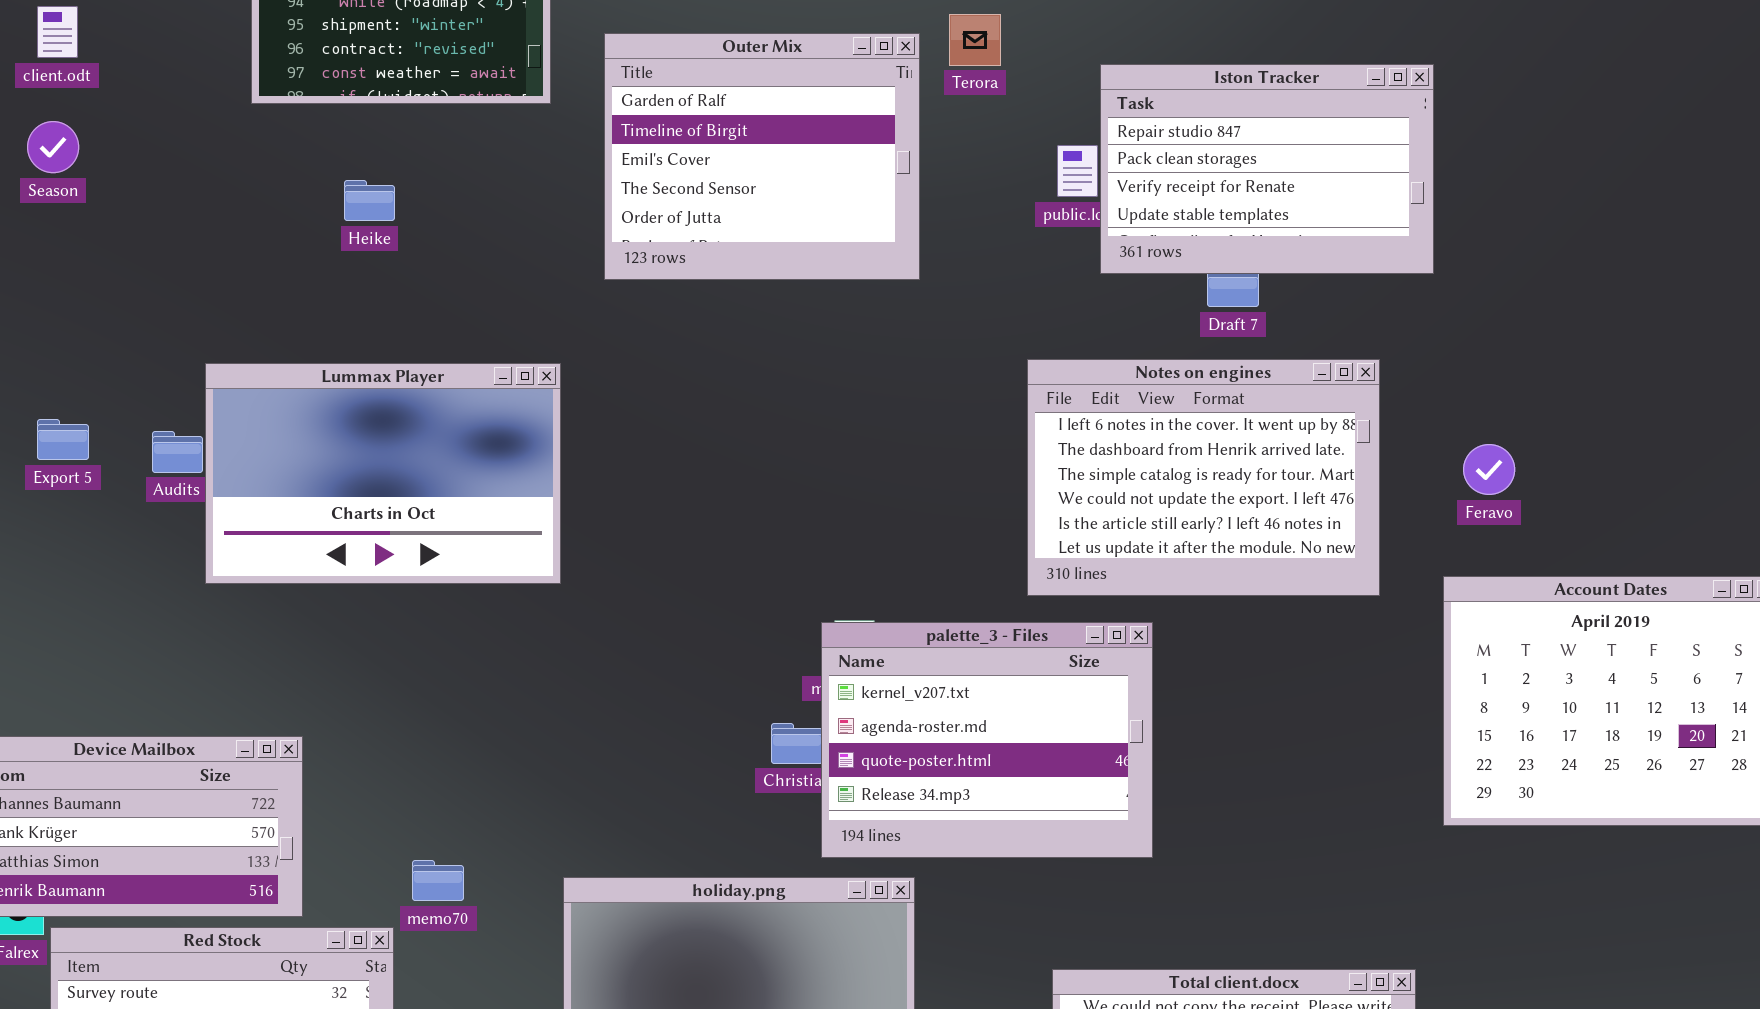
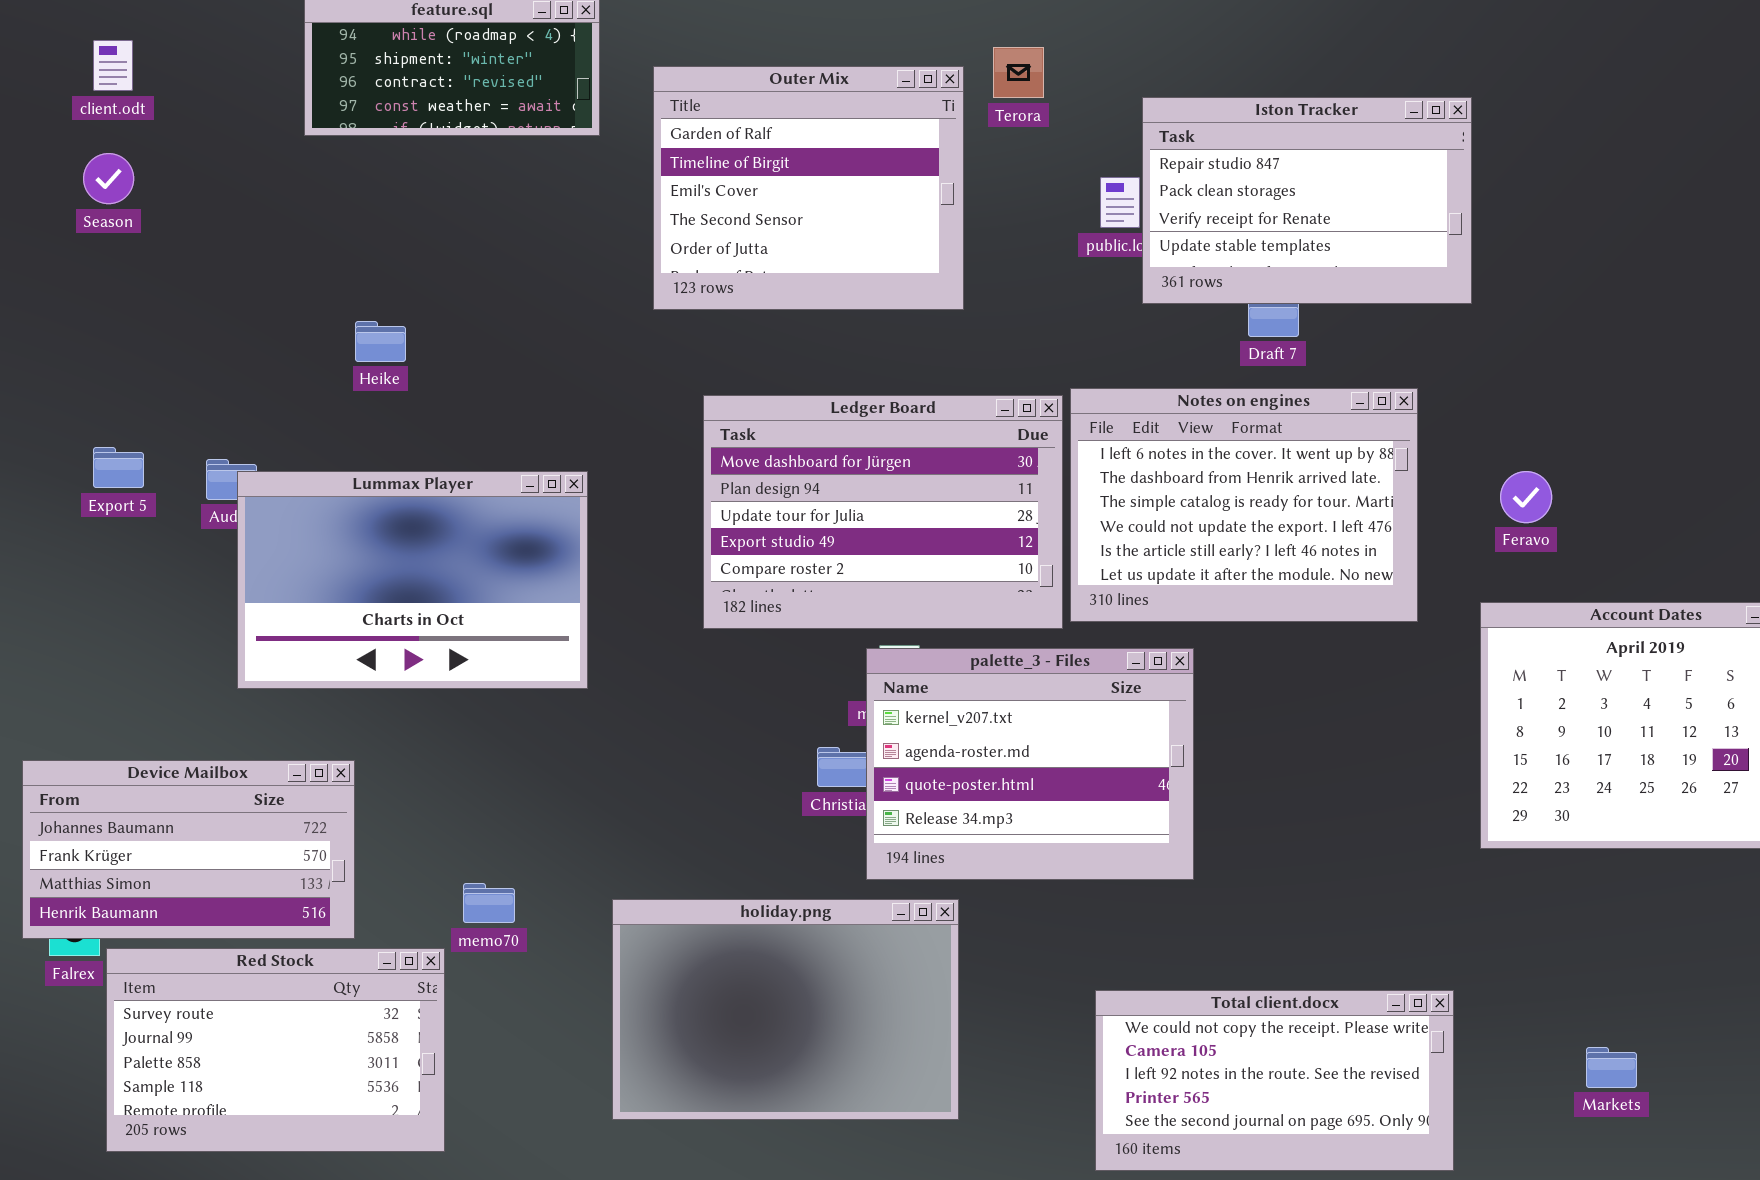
Heike: [344,180,395,221] -> [355,321,406,362], moved
Lummax Player: [205,363,561,584] -> [237,471,588,689], moved
Ledger Board: none -> [703,395,1063,629], opened

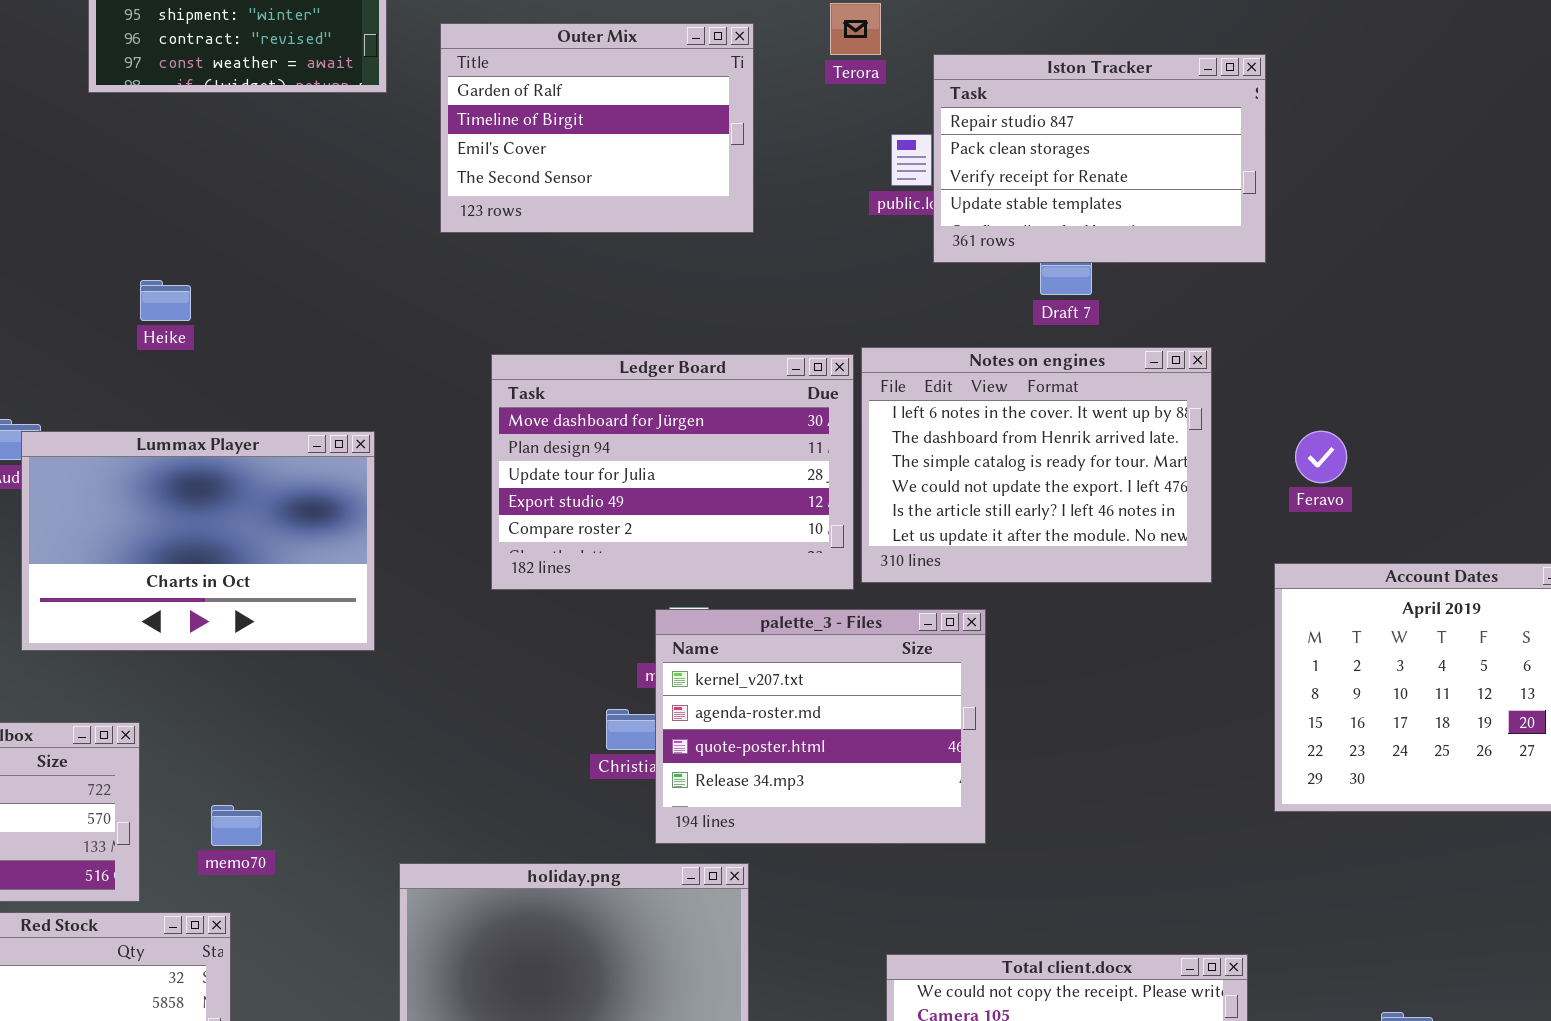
Terora: [993,47,1044,98] -> [830,3,881,55], moved
Outer Mix: [653,66,964,310] -> [440,23,754,233], resized
memo70: [463,883,515,923] -> [211,805,262,846], moved

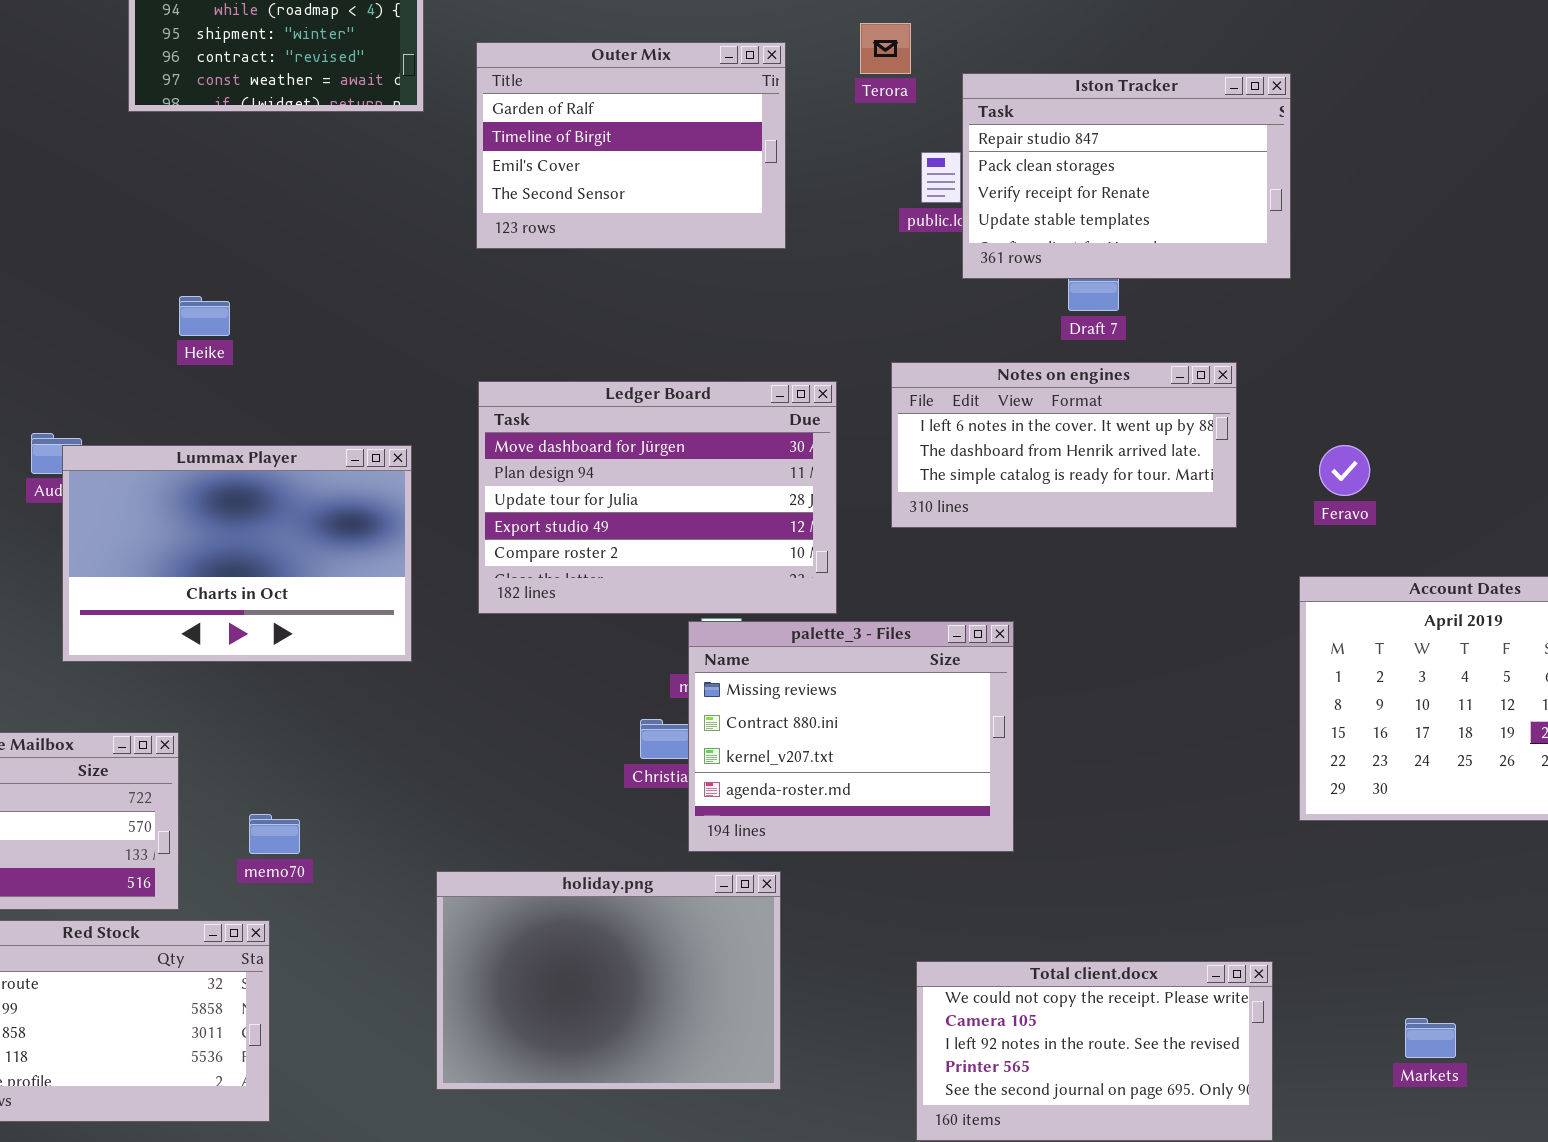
Notes on engines: [861,347,1212,583] -> [891,362,1237,528], resized
Ledger Board: [491,354,854,590] -> [478,381,837,614], moved
palette_3 - Files: [655,609,986,844] -> [688,621,1014,852], scrolled up 2 rows

